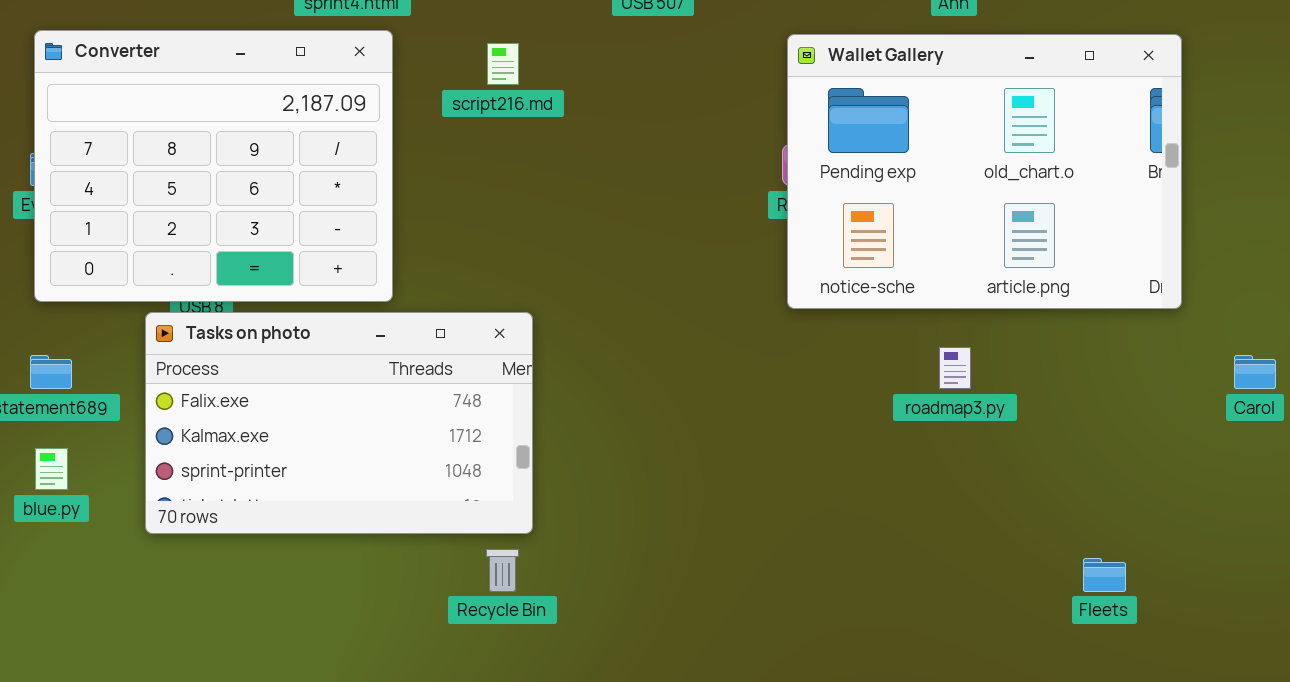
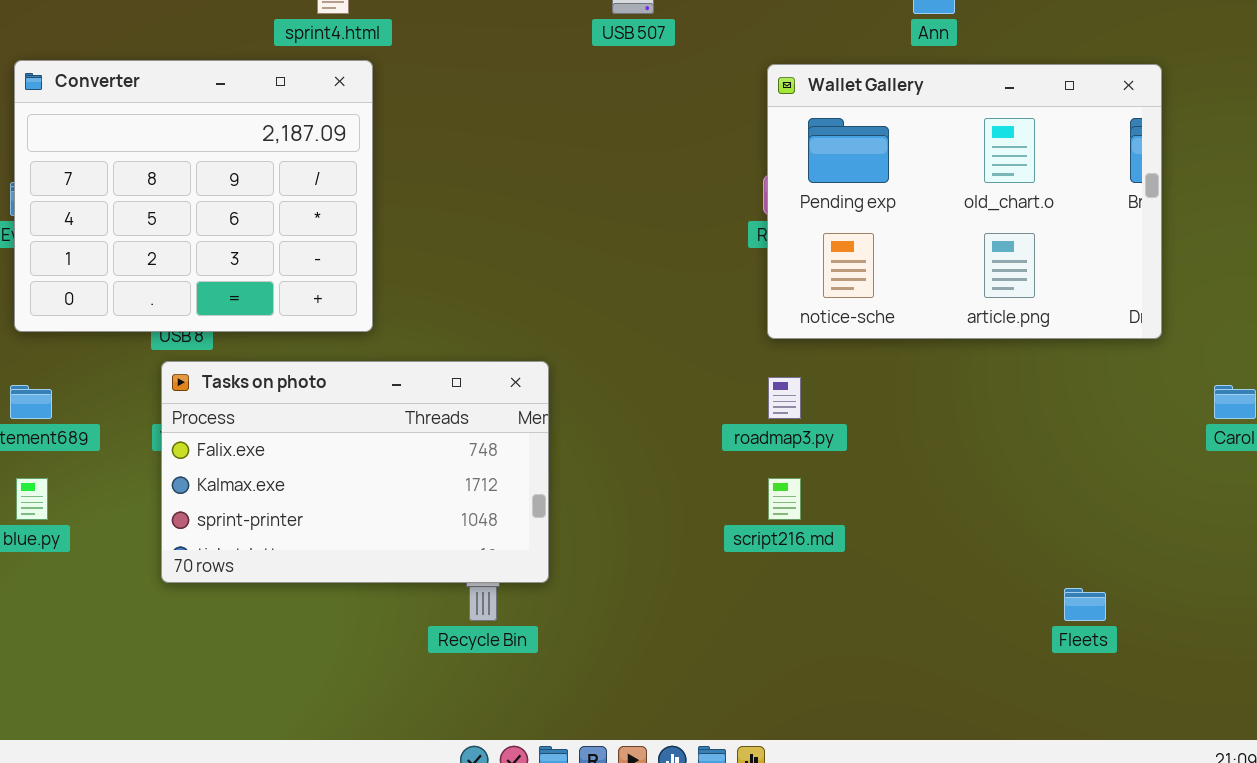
script216.md: [487,43,519,85] -> [768,478,801,520], moved
Tasks on photo: [145,312,533,534] -> [161,361,549,583], moved
roadmap3.py: [939,347,971,389] -> [768,377,801,419], moved

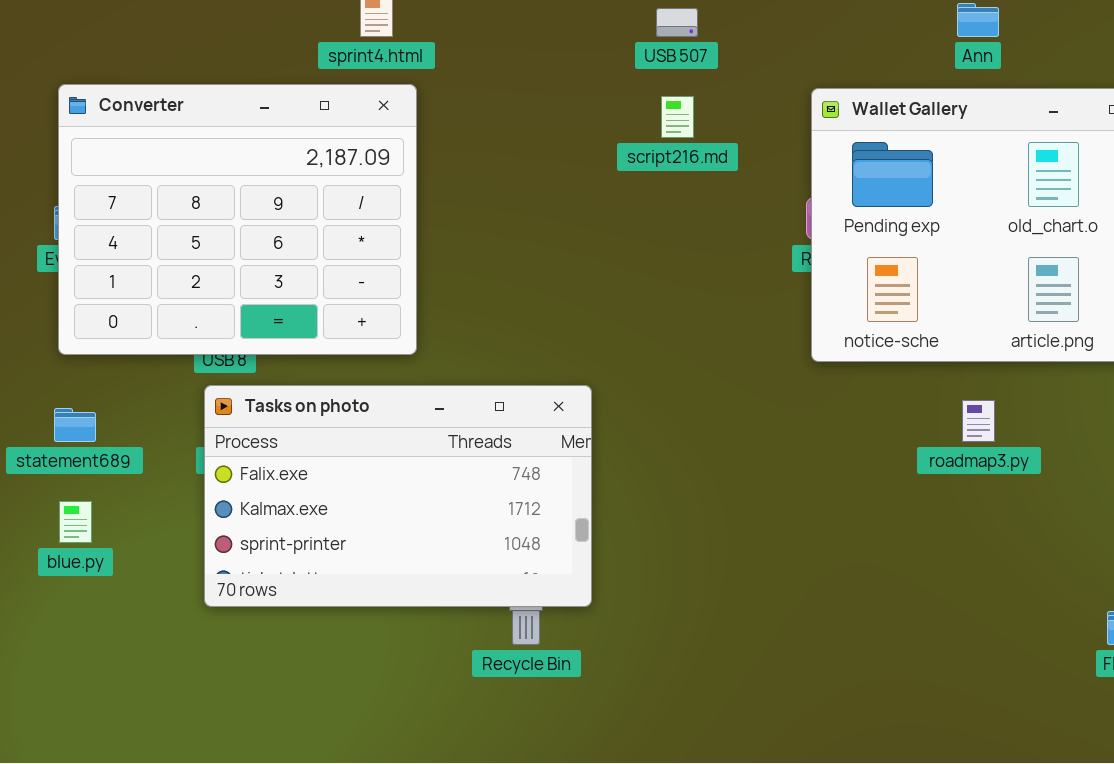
roadmap3.py: [768,377,801,419] -> [962,400,995,442], moved
script216.md: [768,478,801,520] -> [661,96,694,138], moved

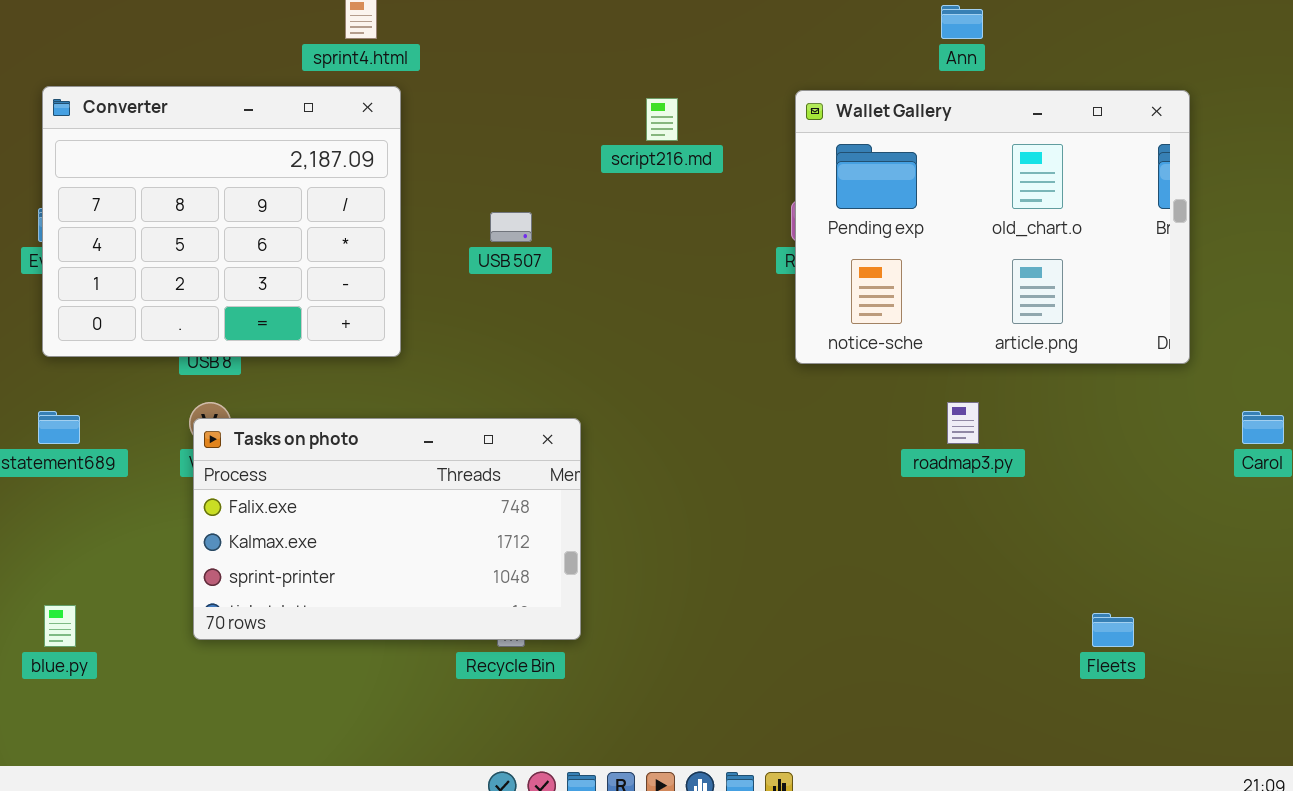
USB 507: [656,8,698,37] -> [490,212,532,242], moved
Tasks on photo: [204,385,592,607] -> [193,418,581,640], moved
blue.py: [59,501,92,543] -> [44,605,76,647], moved

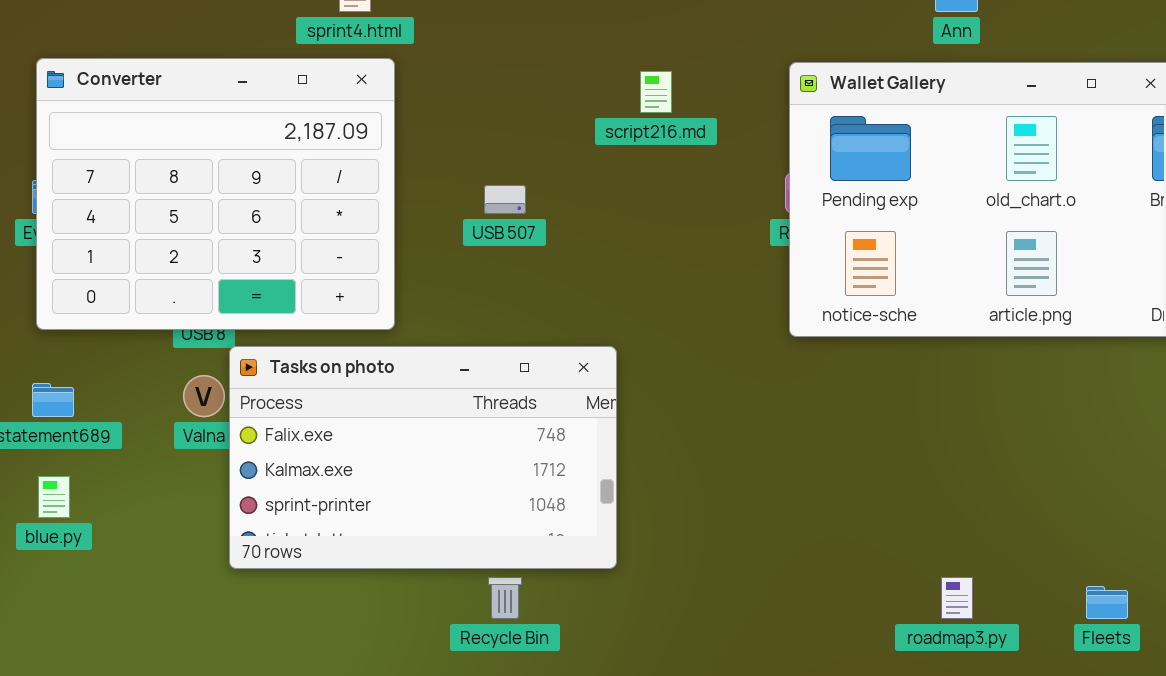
roadmap3.py: [947,402,979,444] -> [941,577,973,619], moved
Tasks on photo: [193,418,581,640] -> [229,346,617,569], moved
blue.py: [44,605,76,647] -> [38,476,70,518], moved

